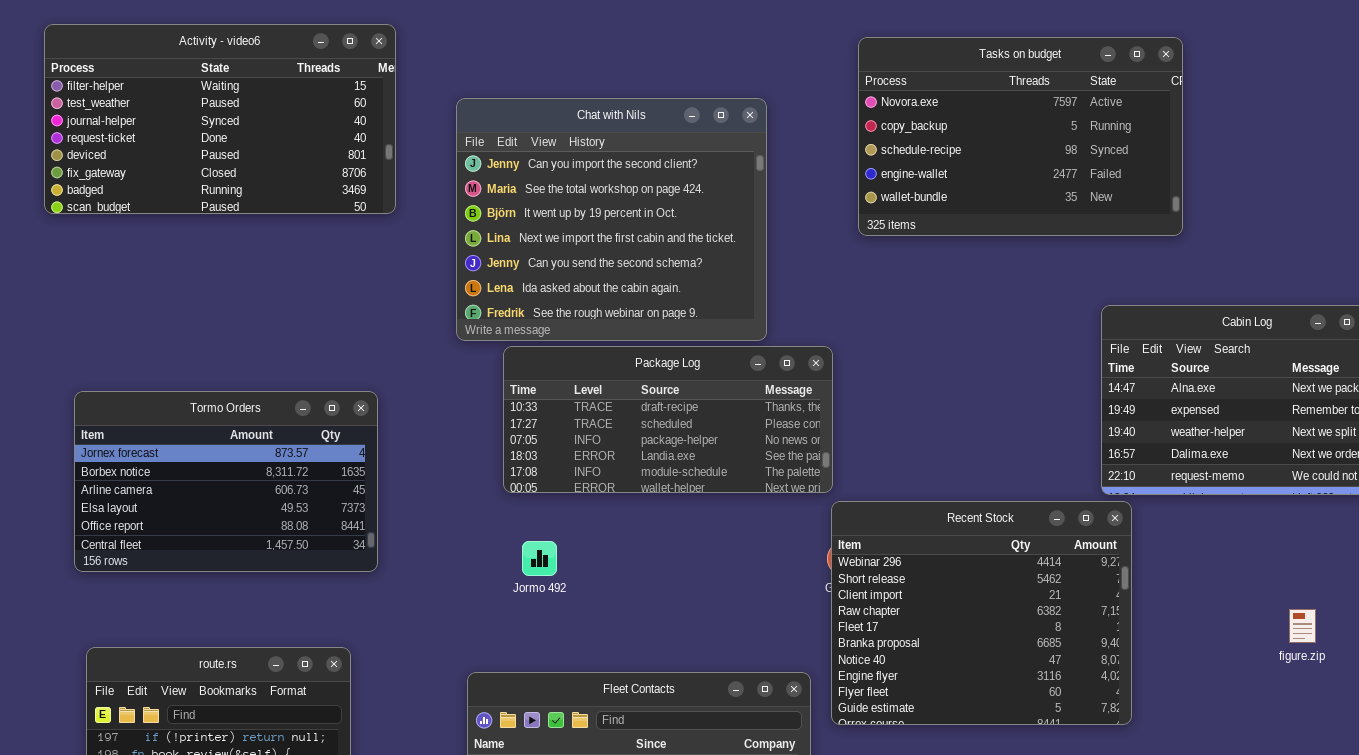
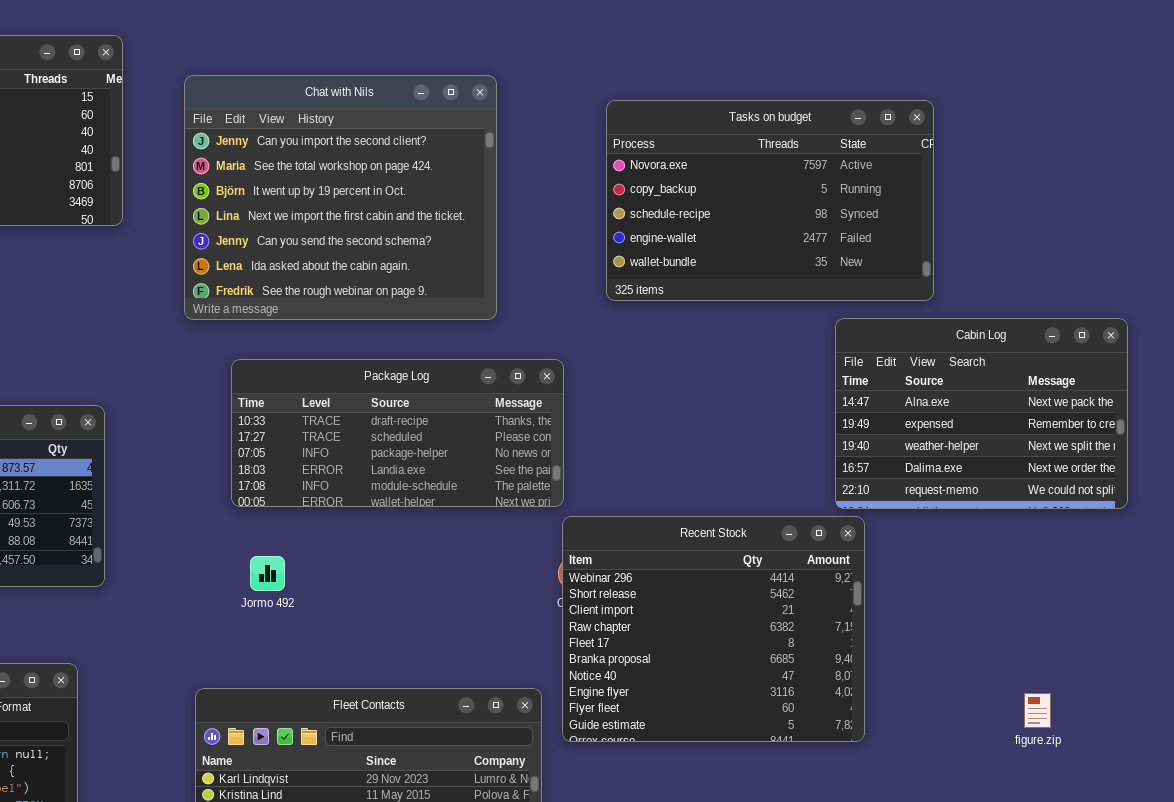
Tasks on budget: [858,37,1183,236] -> [606,100,934,301], moved
Chat with Nils: [456,98,767,341] -> [184,75,497,320], moved
figure.zip: [1289,609,1316,643] -> [1024,693,1051,728], moved

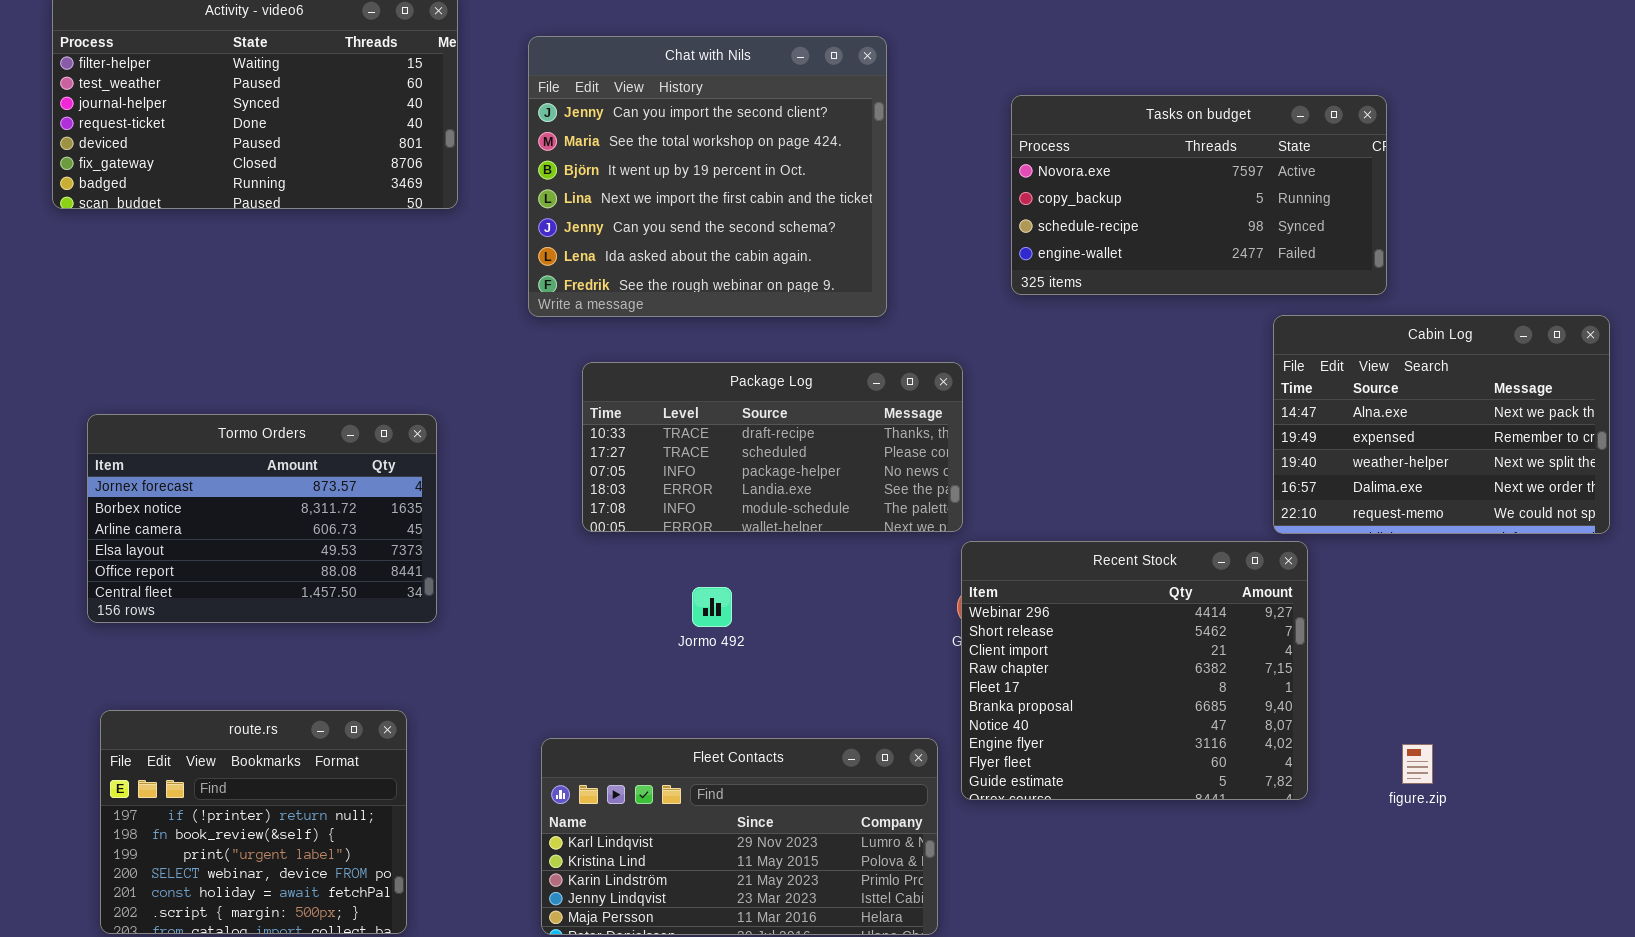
Tasks on budget: [606,100,934,301] -> [1011,95,1387,295], resized
Jormo 492: [250,556,285,591] -> [692,587,732,627], moved
figure.zip: [1024,693,1051,728] -> [1402,744,1433,784], moved

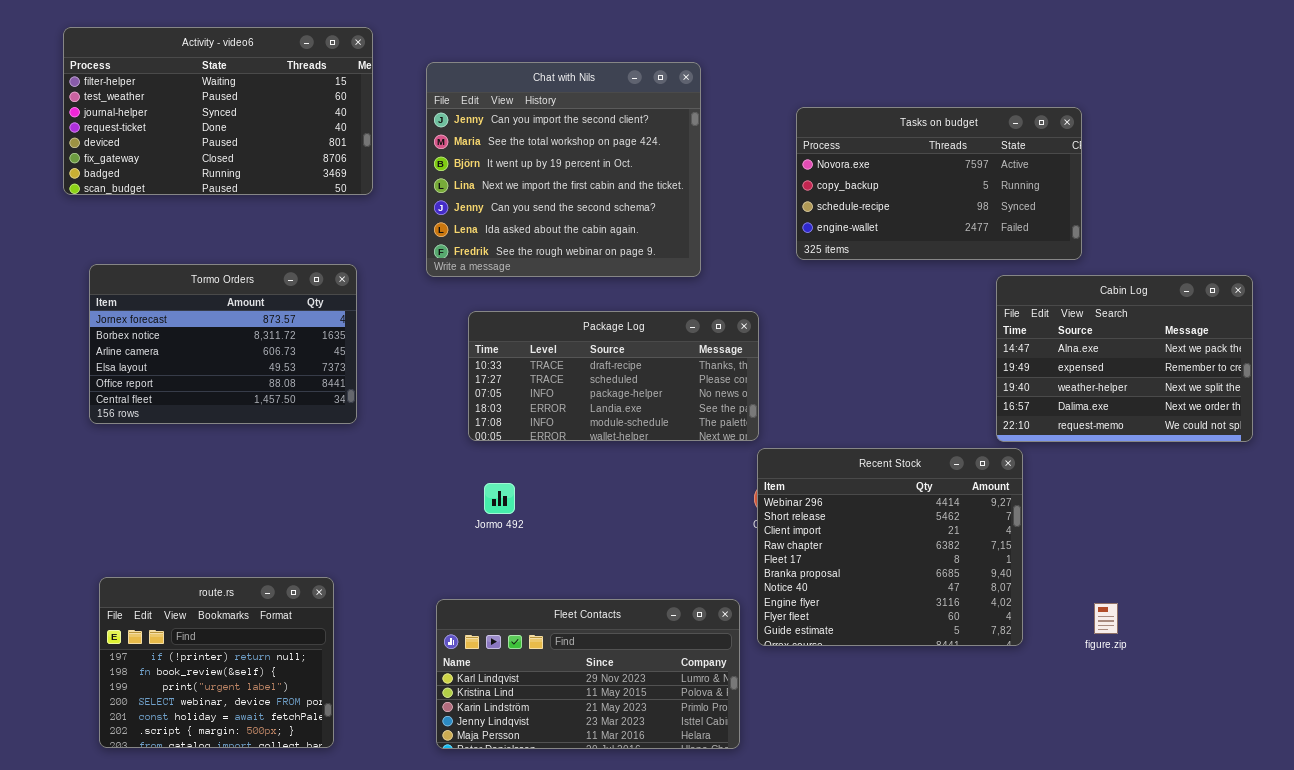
Tormo Orders: [87,414,437,623] -> [89,264,357,424], moved
Jormo 492: [692,587,732,627] -> [484,483,515,514], moved

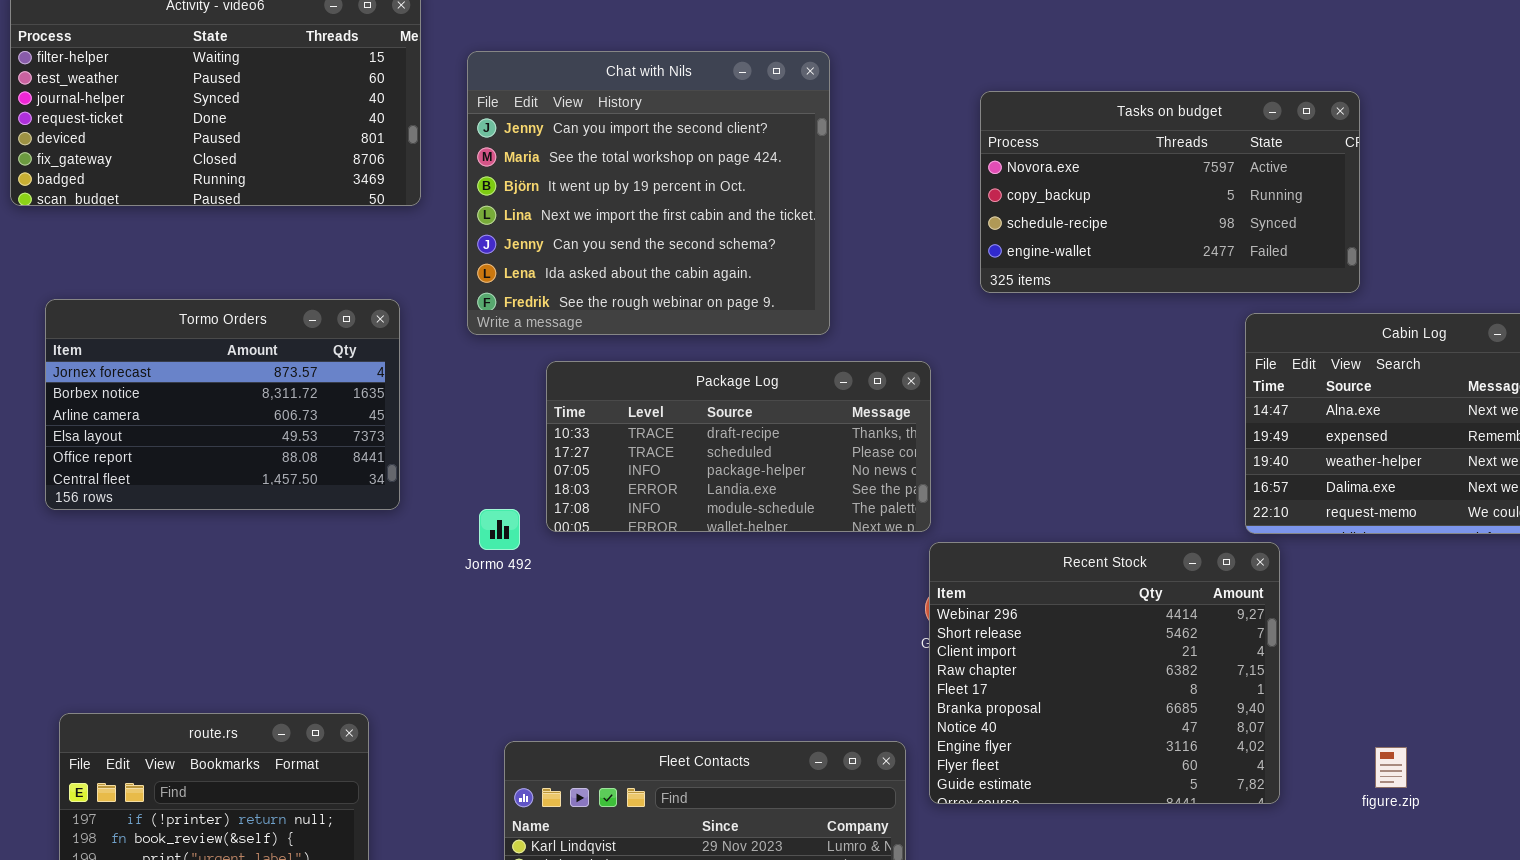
Chat with Nils: [426,62,701,277] -> [467,51,830,335], moved
Jormo 492: [484,483,515,514] -> [479,509,520,550], moved

